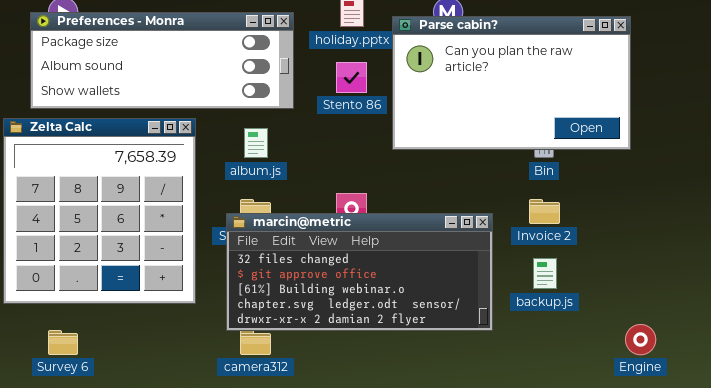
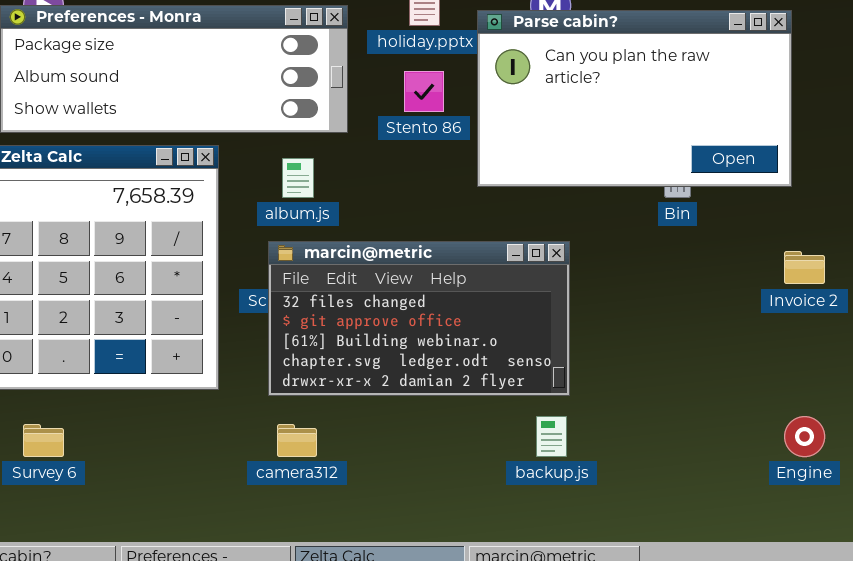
Invoice 2: [529,199,560,224] -> [784,251,825,284], moved
marcin@metric: [226,213,493,331] -> [268,241,570,396], moved, resized
backup.js: [533,258,557,289] -> [536,416,567,457], moved

